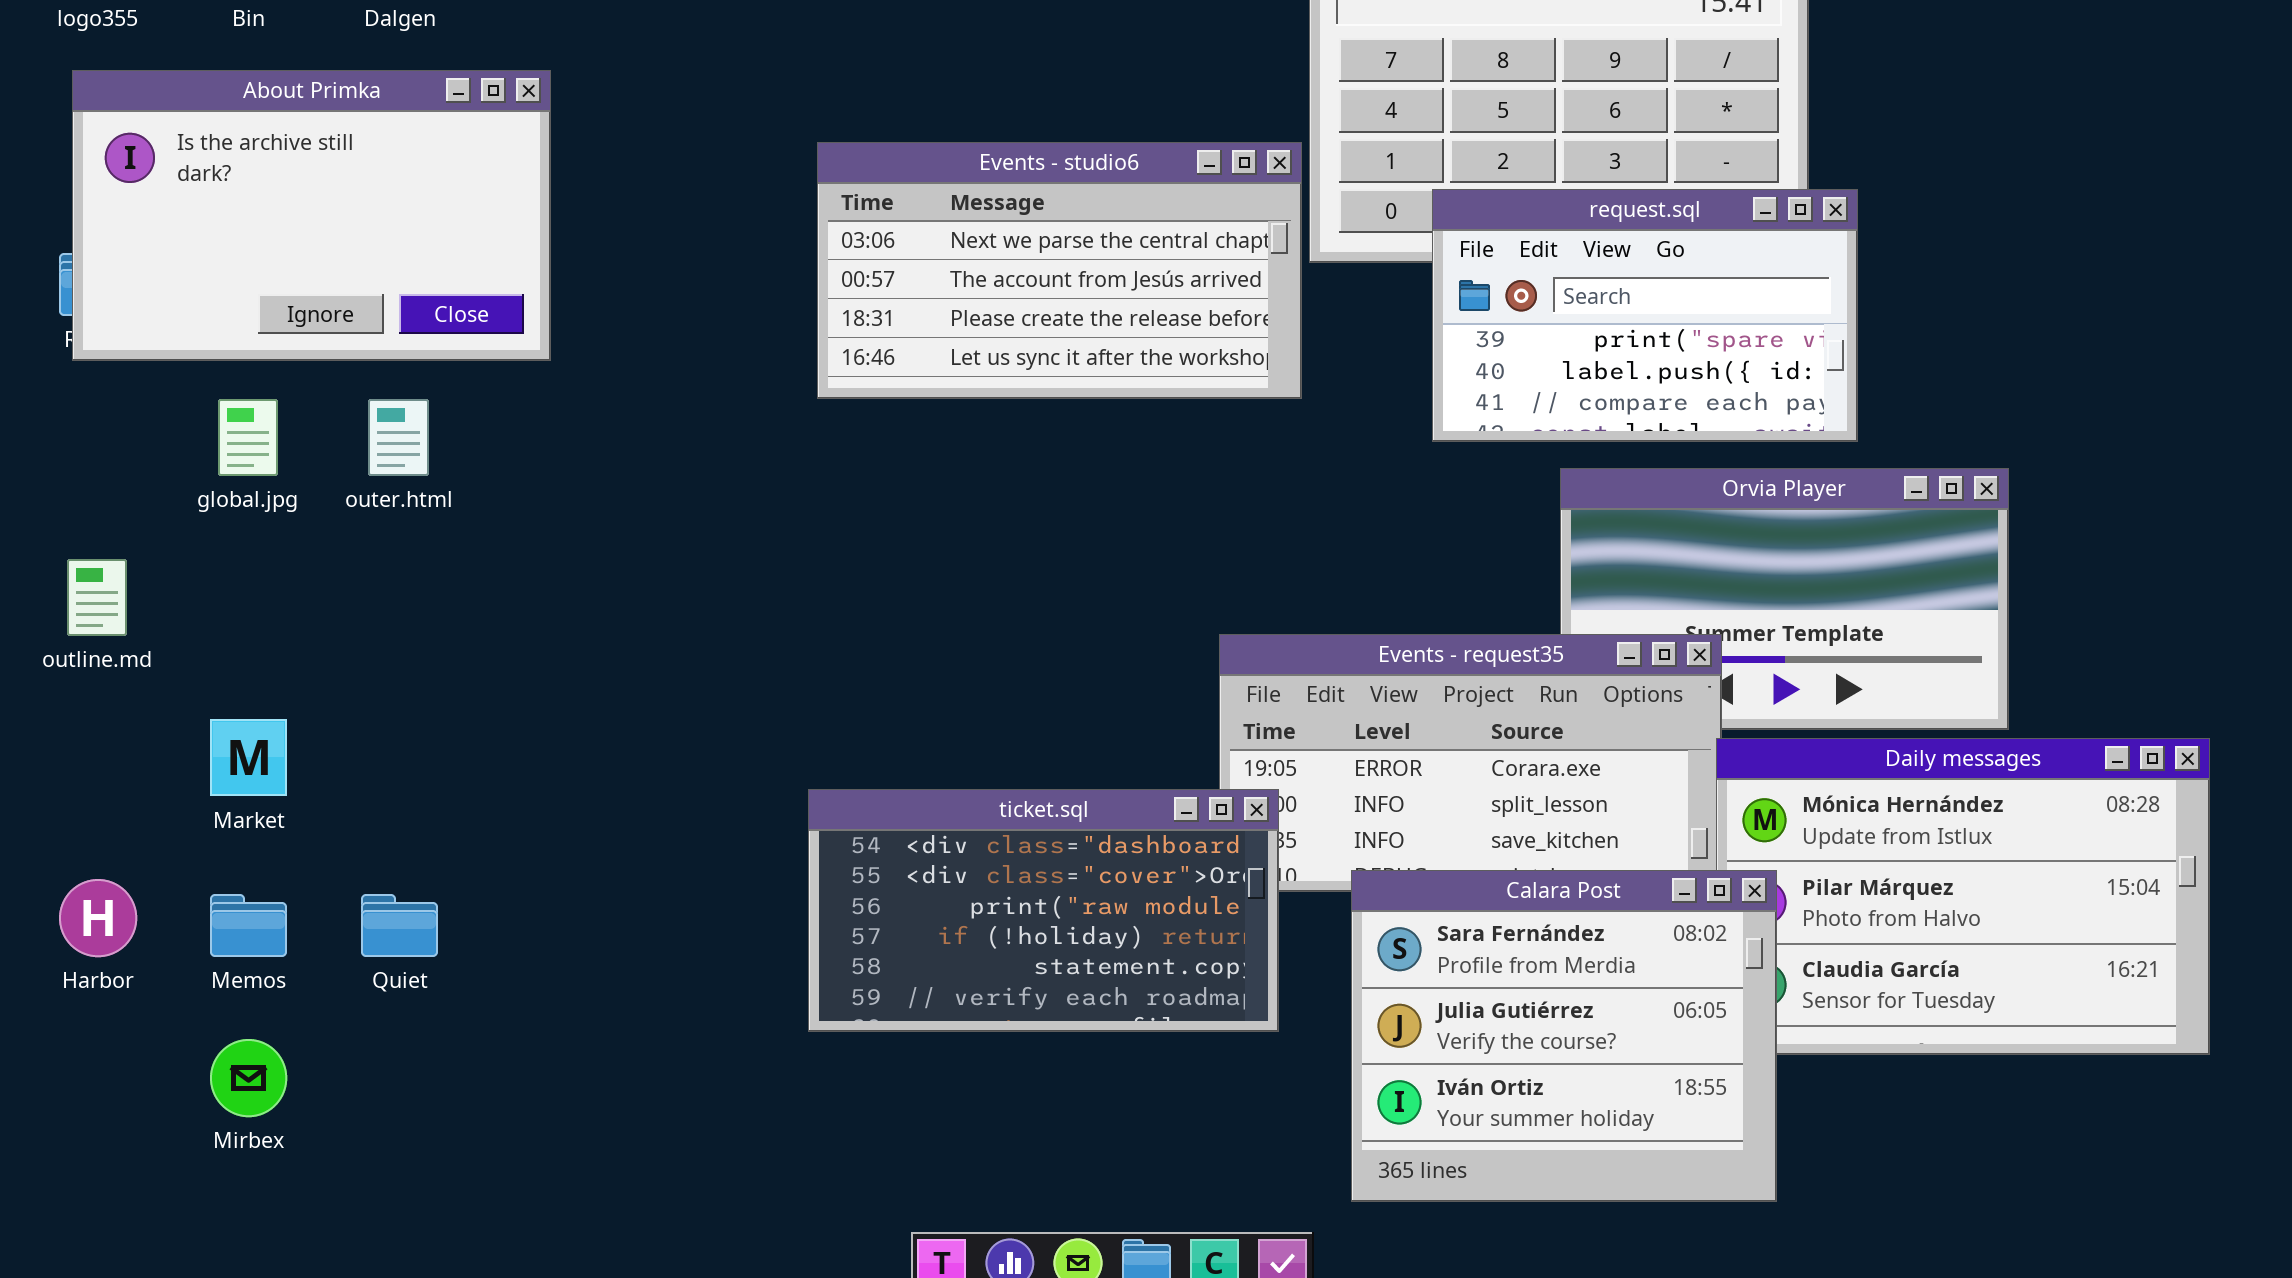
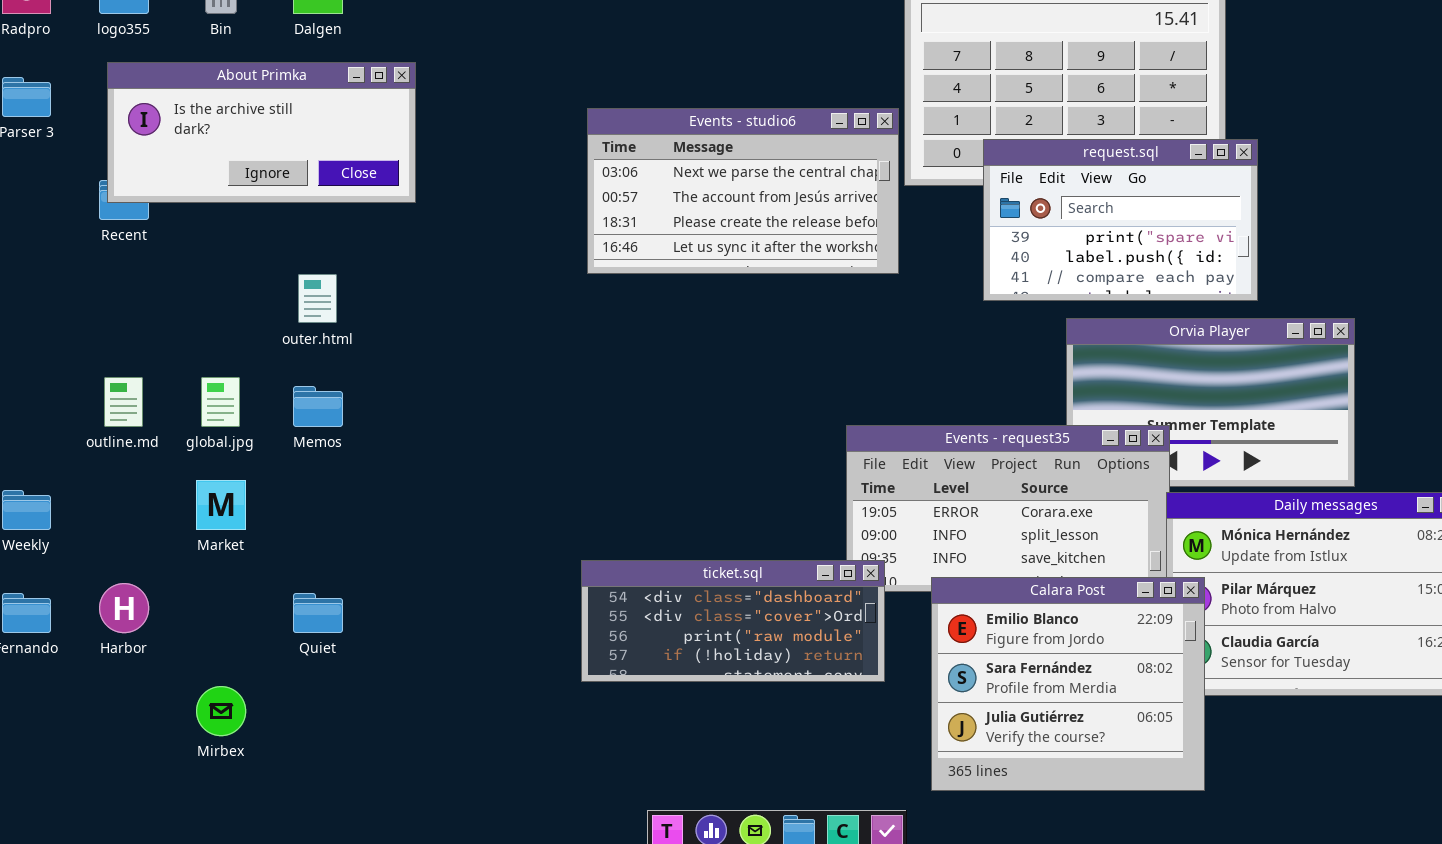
About Primka: [72,70,551,361] -> [107,62,416,203], resized
global.jpg: [218,399,278,476] -> [201,377,240,427], moved
ticket.sql: [808,789,1279,1032] -> [581,560,885,682], resized
Calara Post: [1351,870,1777,1202] -> [931,577,1205,791], scrolled up 1 row
Memos: [210,894,287,957] -> [293,386,343,427], moved

